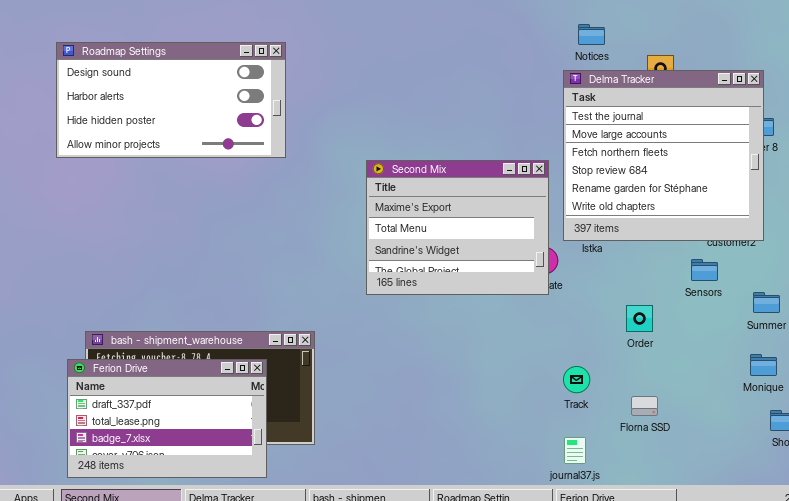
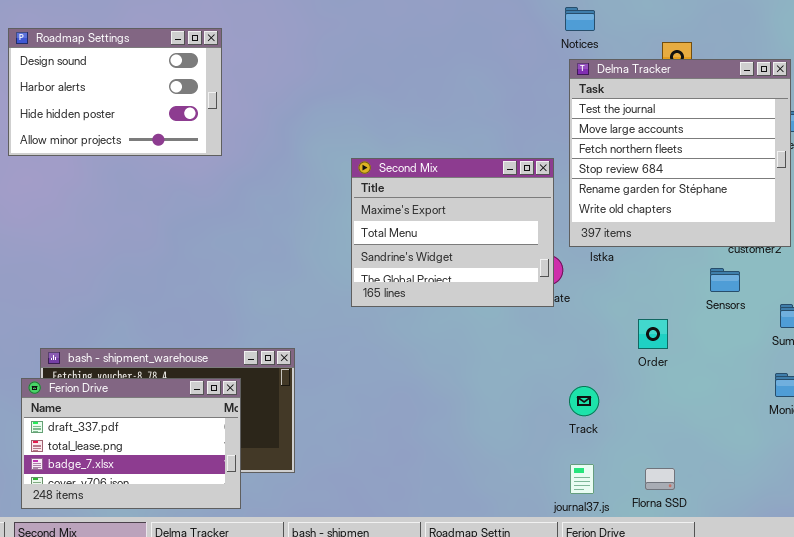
Notices: [578,24,605,45] -> [565,7,595,31], moved
Roadmap Settings: [56,42,286,158] -> [8,28,222,156], resized
Florna SSD: [631,396,658,416] -> [645,468,675,490], moved

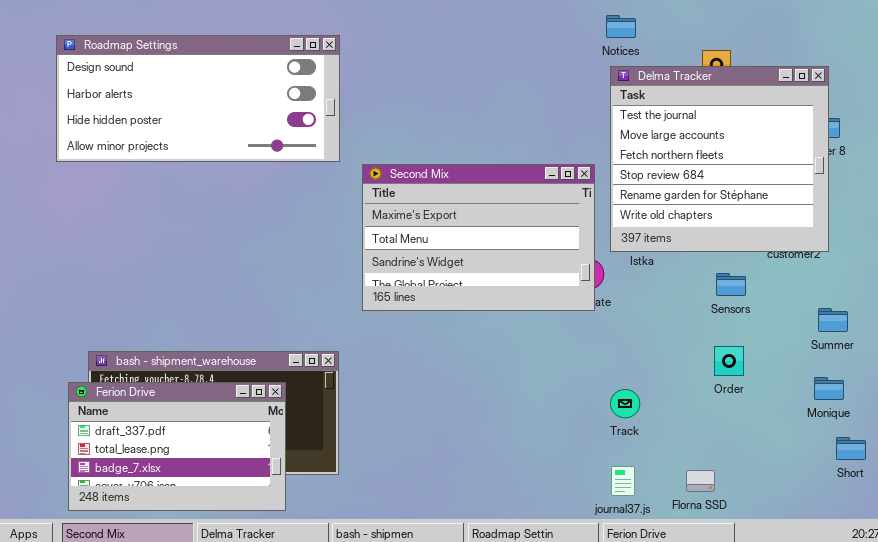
Roadmap Settings: [8,28,222,156] -> [56,35,340,162], resized
Second Mix: [351,158,554,307] -> [362,164,595,311], resized
Sensors: [710,268,740,292] -> [716,273,746,296], moved
Order: [638,319,668,349] -> [714,346,744,376], moved

